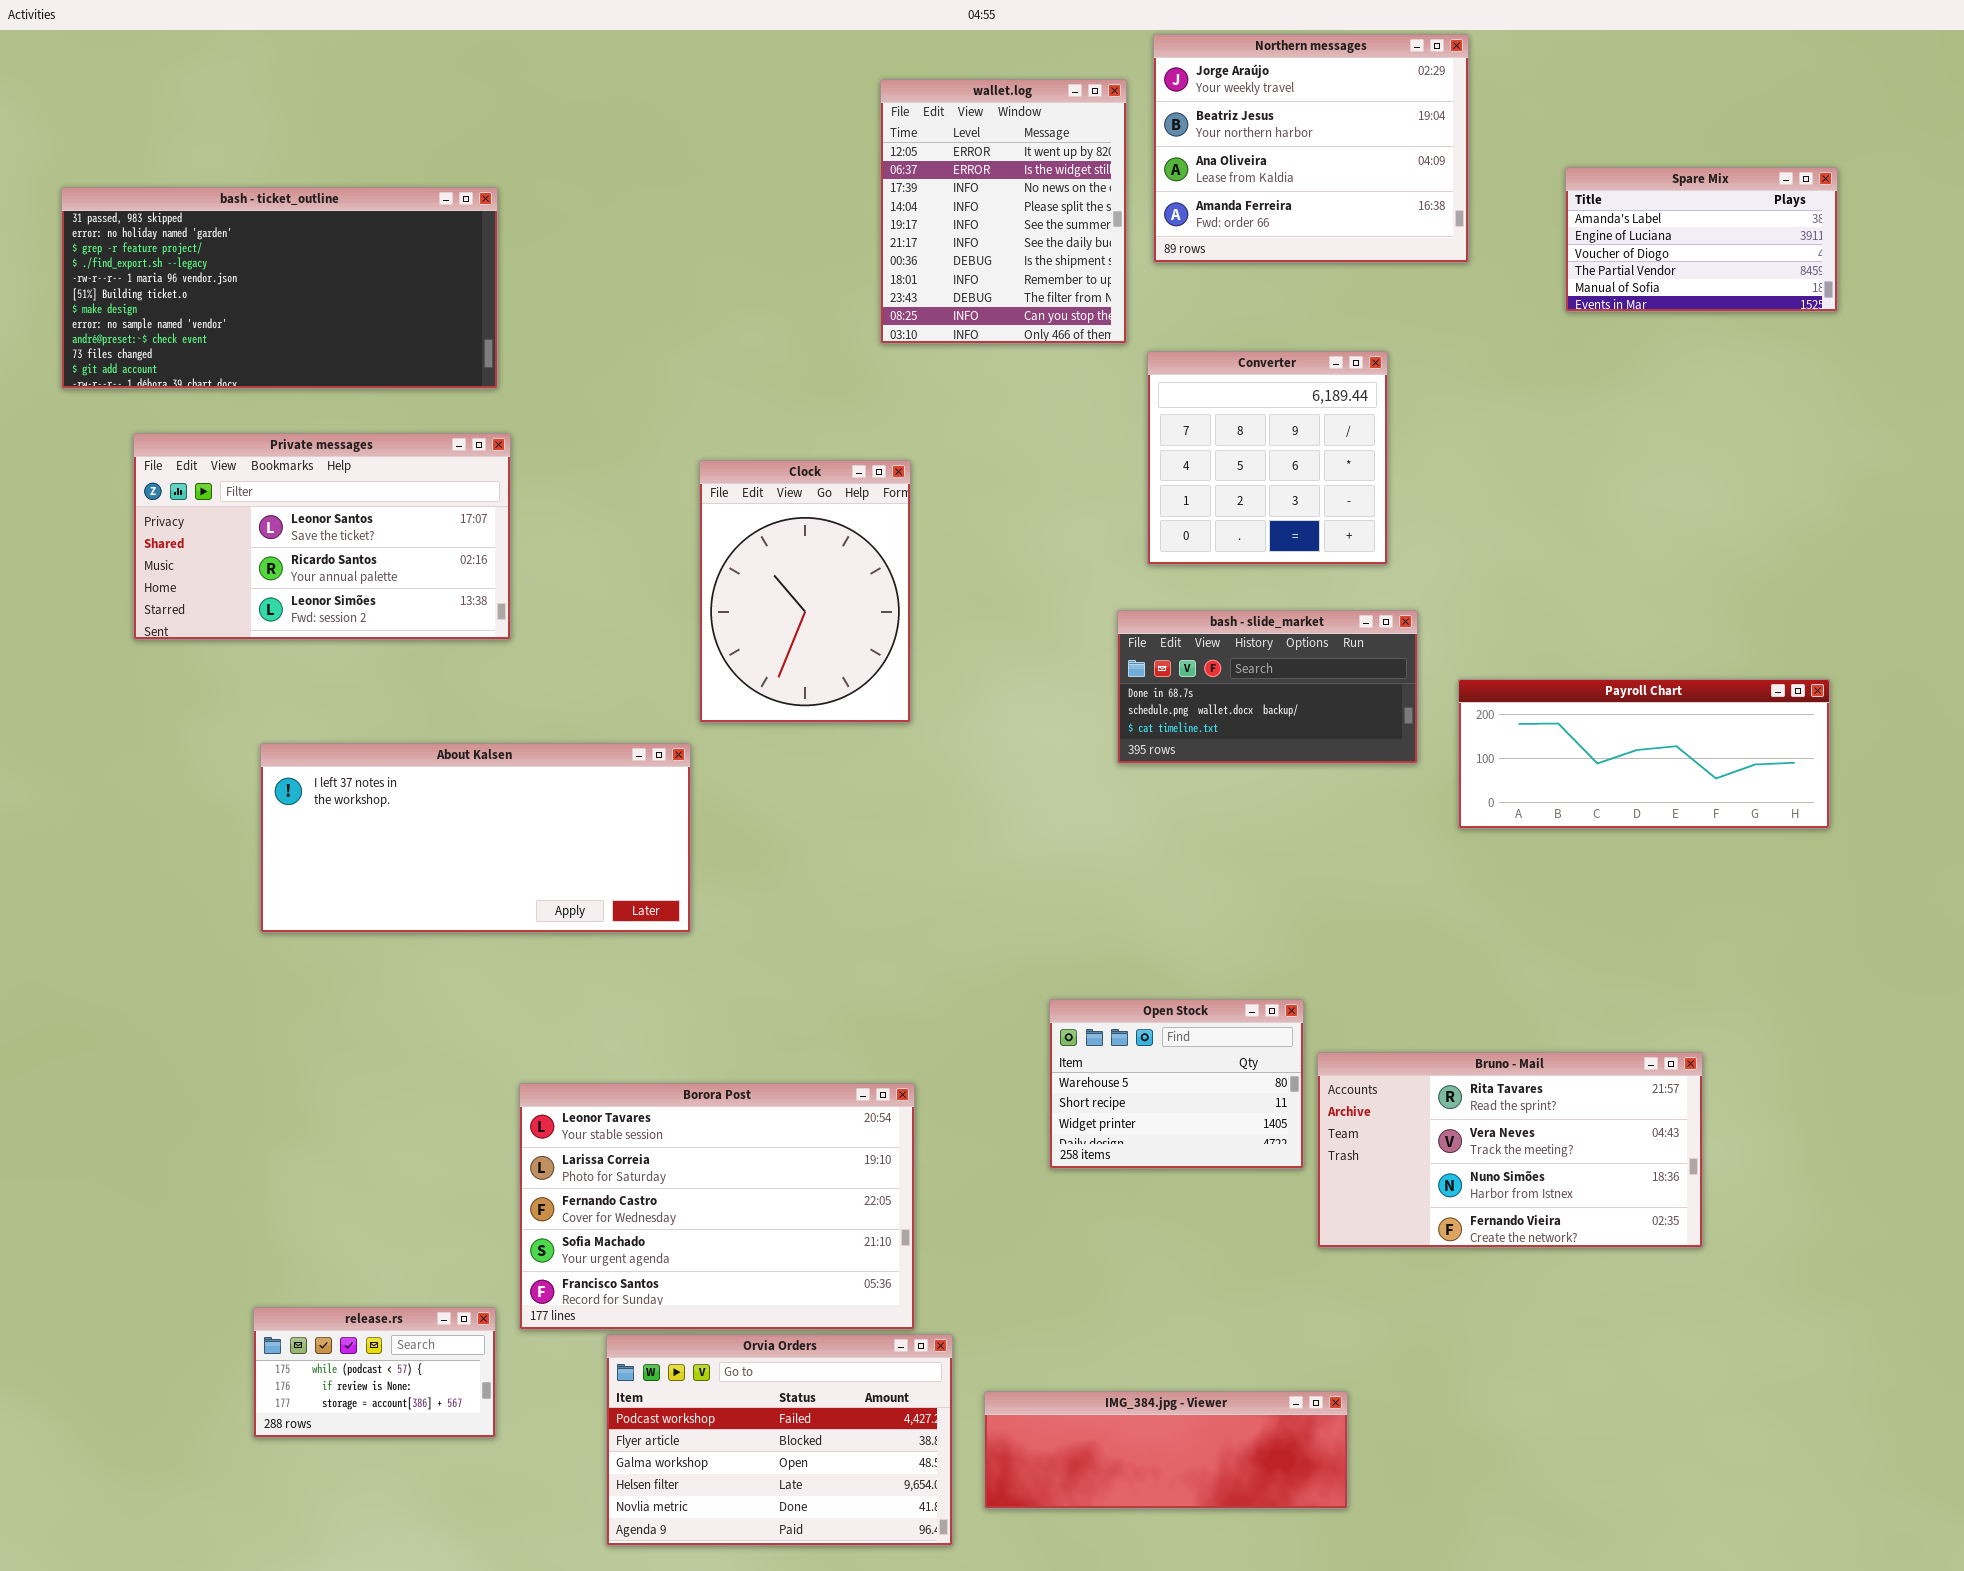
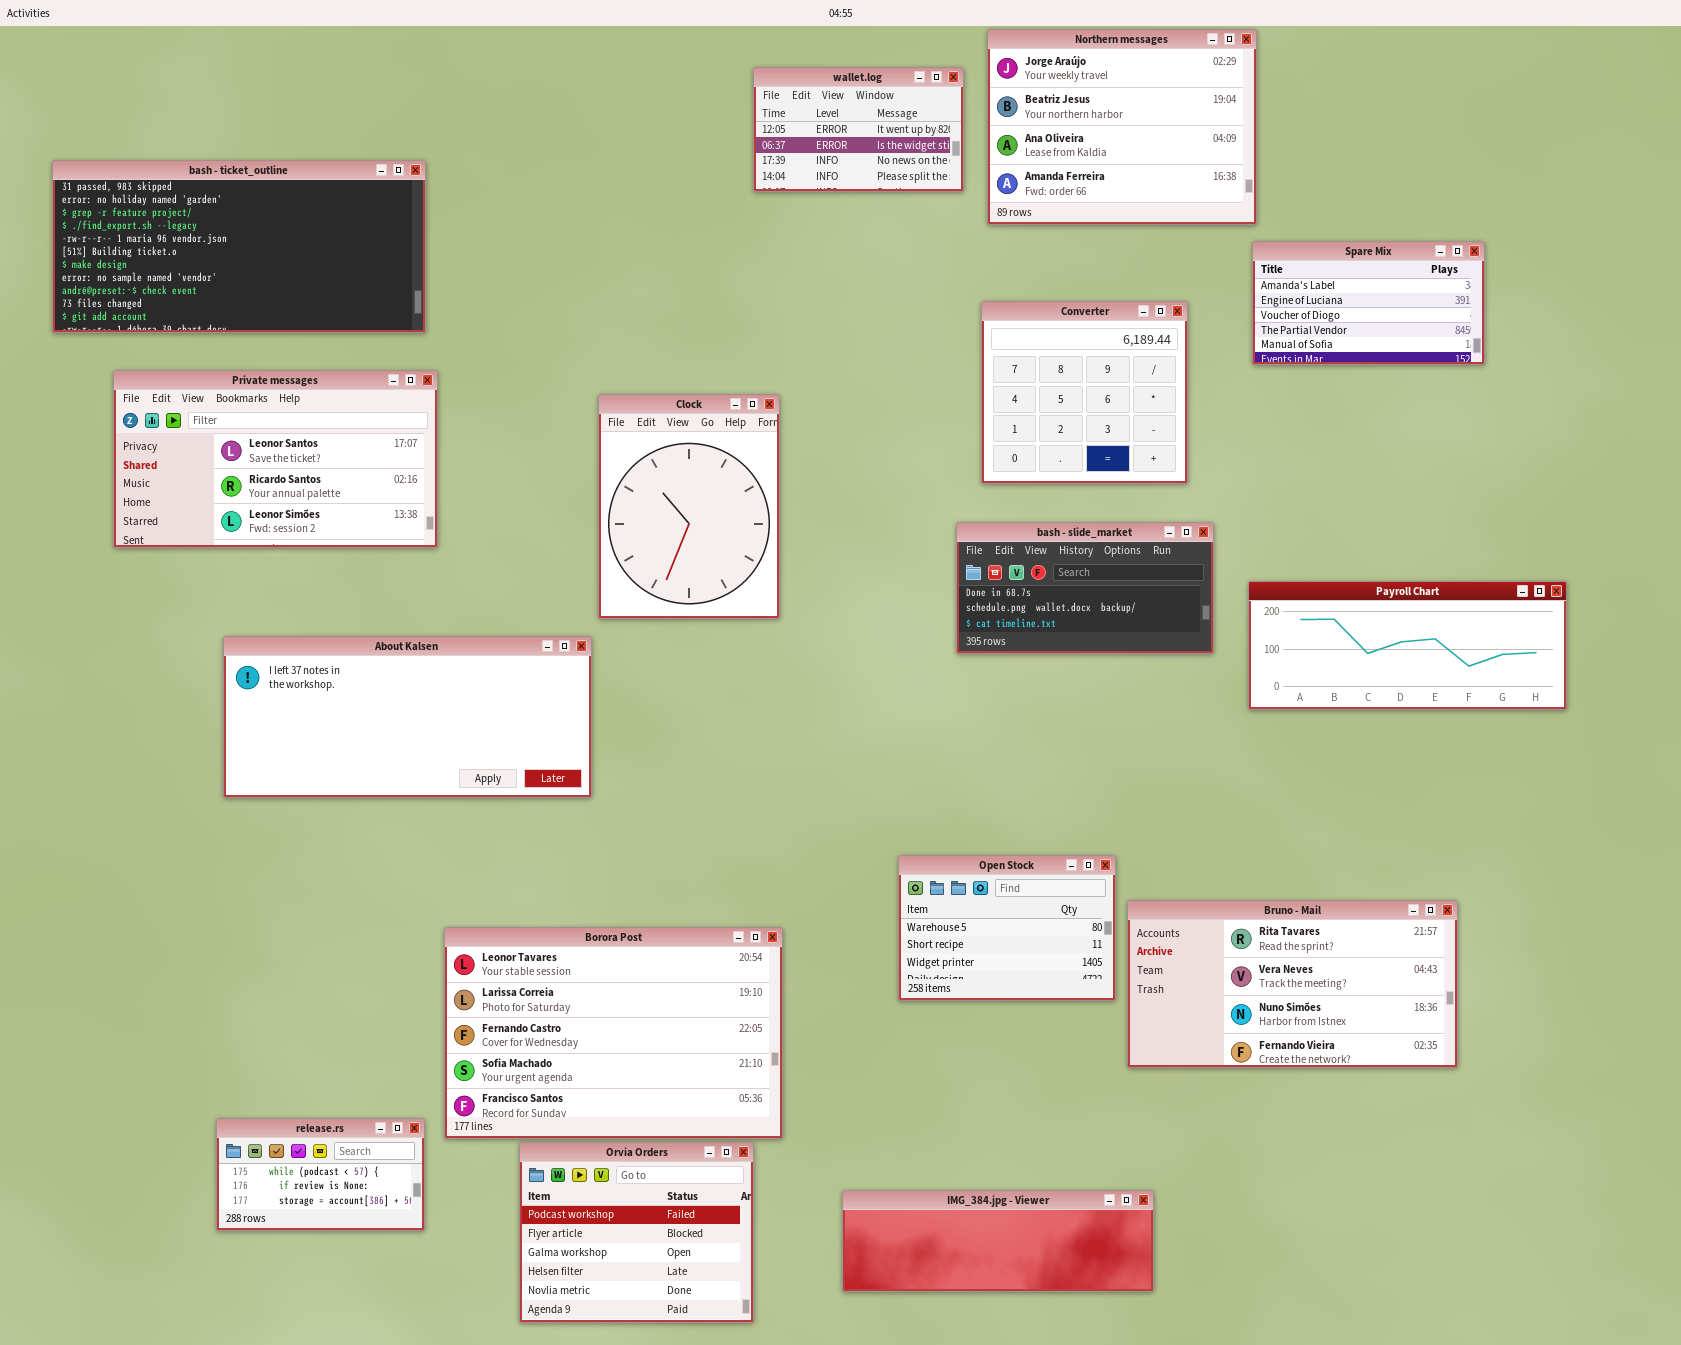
wallet.log: [880,79,1127,344] -> [753,67,964,192], resized
Spare Mix: [1565,167,1838,312] -> [1252,241,1485,365], moved
Orvia Orders: [606,1334,953,1546] -> [519,1142,754,1323], resized

